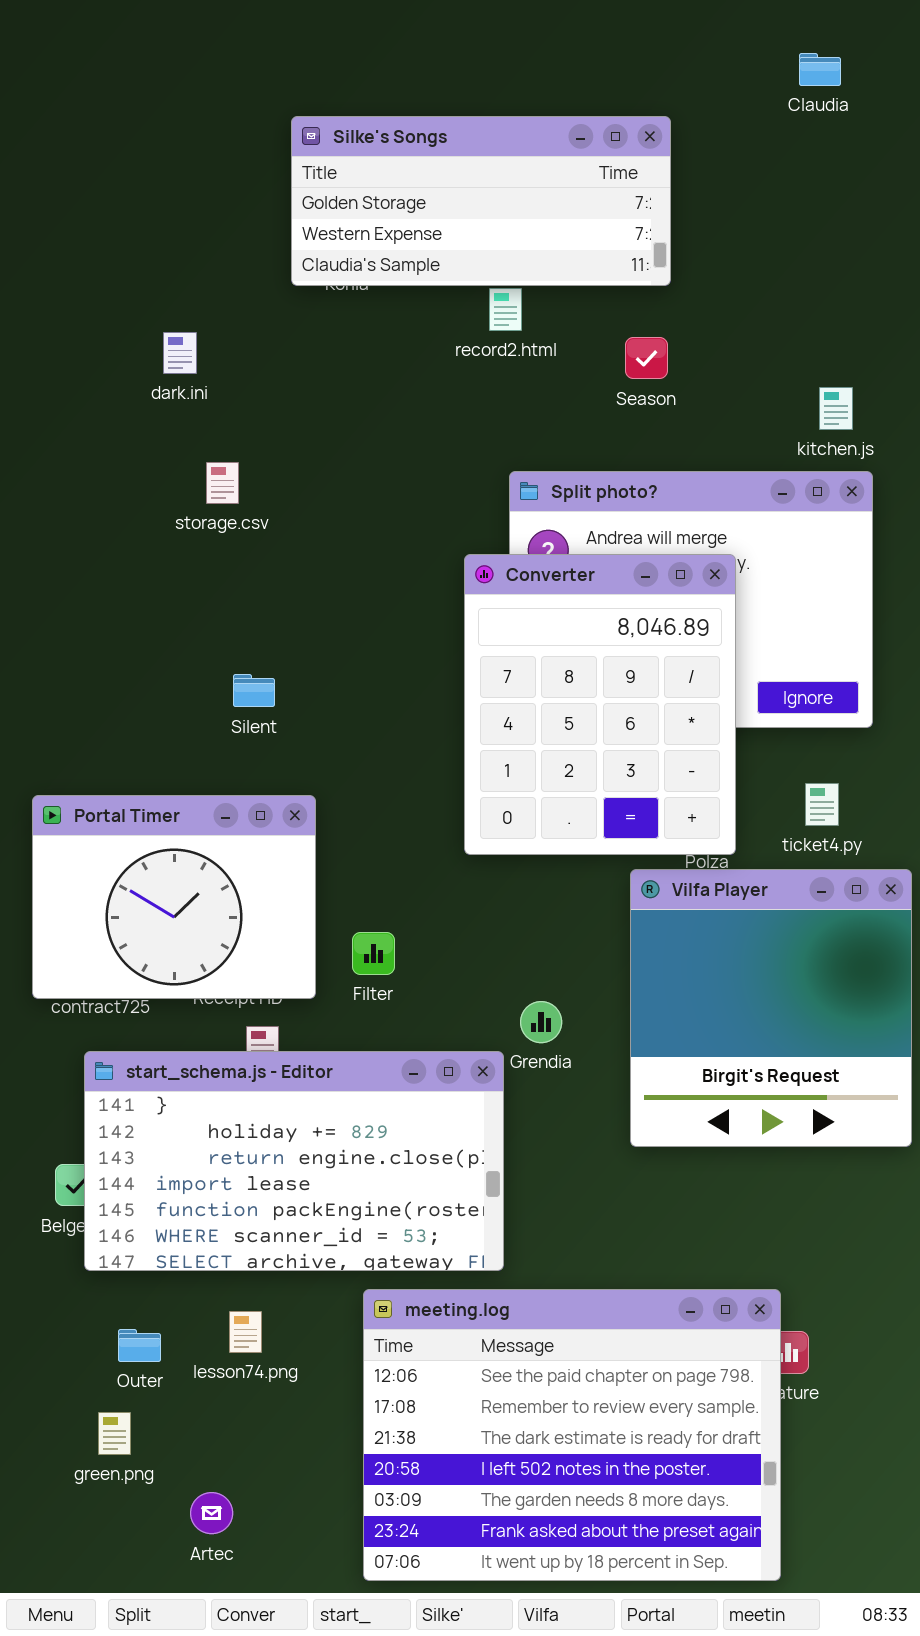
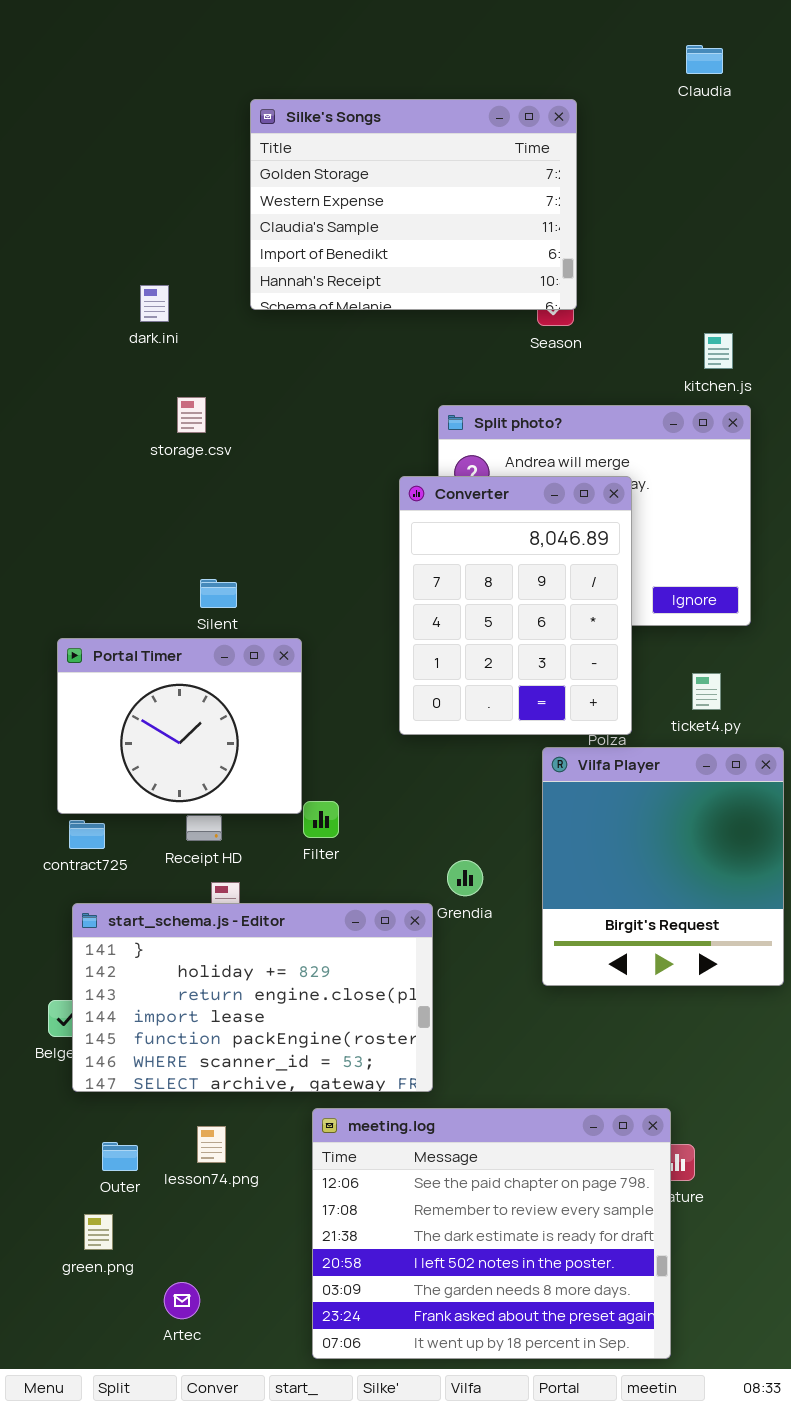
Silke's Songs: [291,116,671,286] -> [250,99,577,310], resized
Portal Timer: [32,795,316,999] -> [57,638,302,814], moved

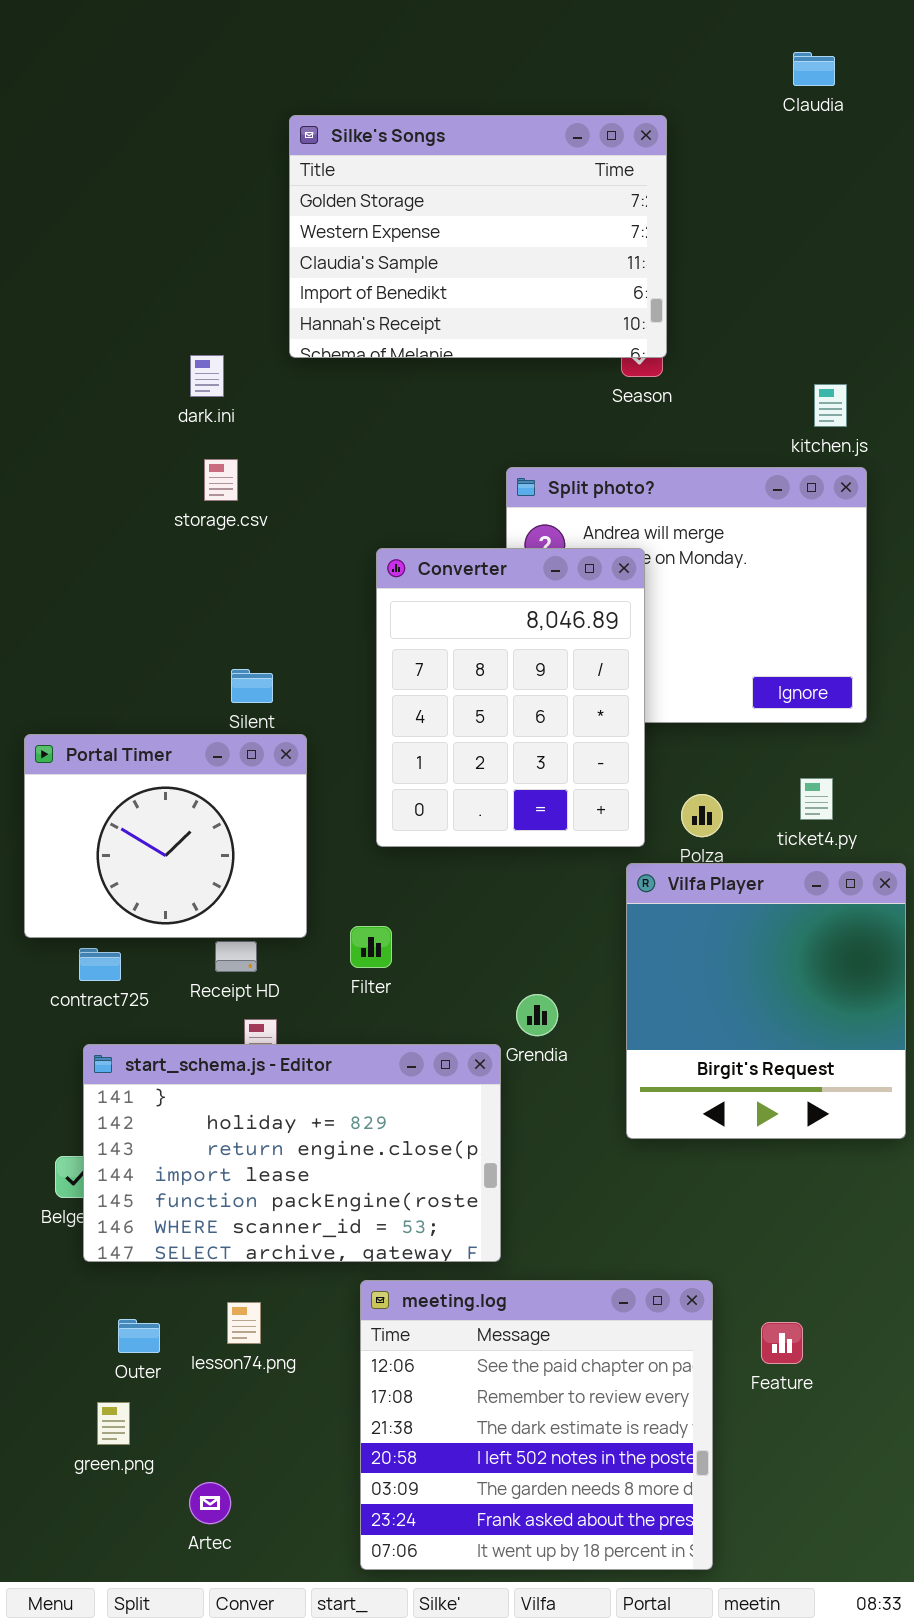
dark.ini: [140,285,169,322] -> [190,355,224,397], moved
Converter: [399,476,632,735] -> [376,548,645,847], moved
Portal Timer: [57,638,302,814] -> [24,734,307,938], moved
meeting.log: [312,1108,671,1359] -> [360,1280,713,1570], resized

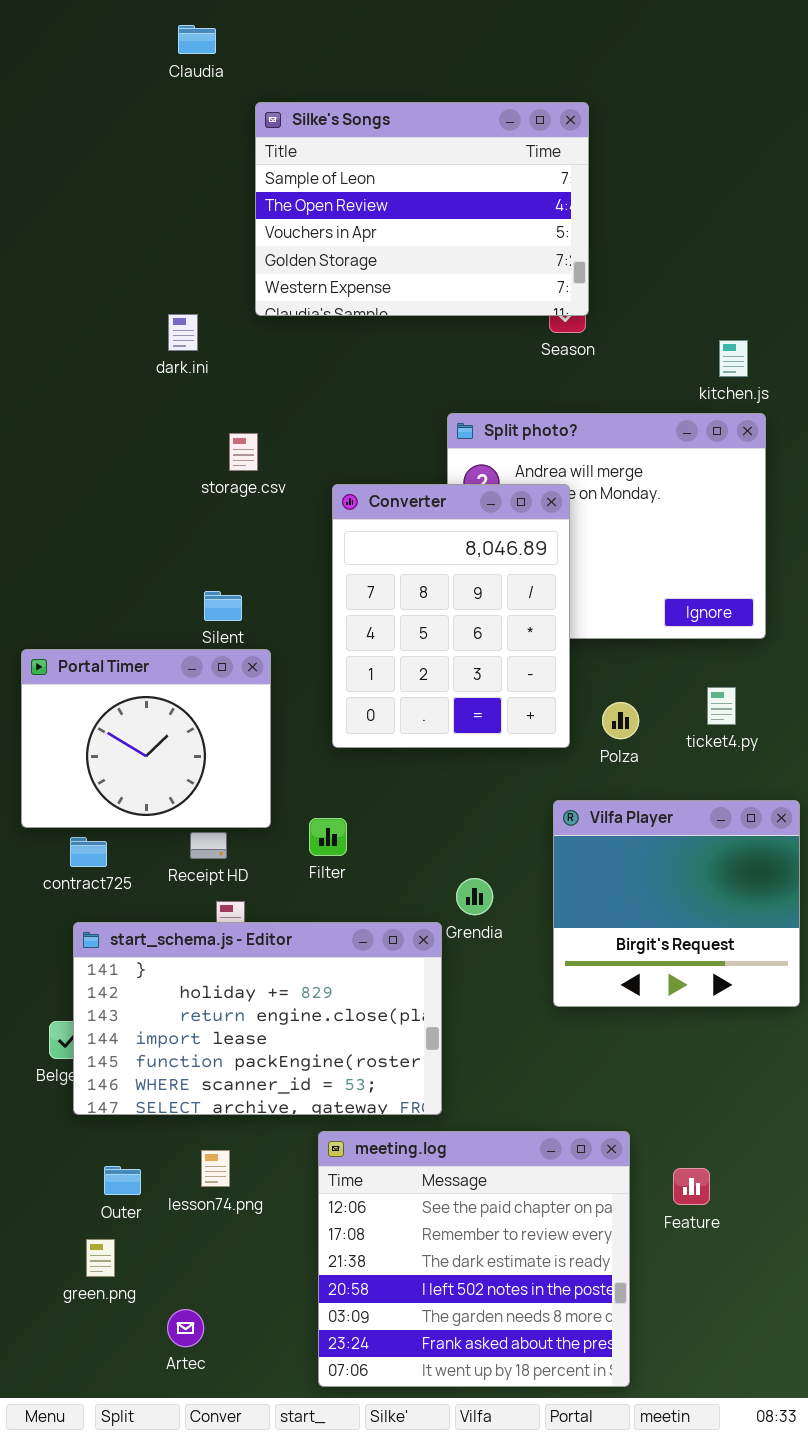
Claudia: [793,52,835,86] -> [178,25,216,54], moved
Silke's Songs: [289,115,667,358] -> [255,102,589,316], scrolled up 3 rows
storage.csv: [204,459,238,501] -> [229,433,258,471], moved
Vilfa Player: [626,863,906,1139] -> [553,800,800,1007], resized

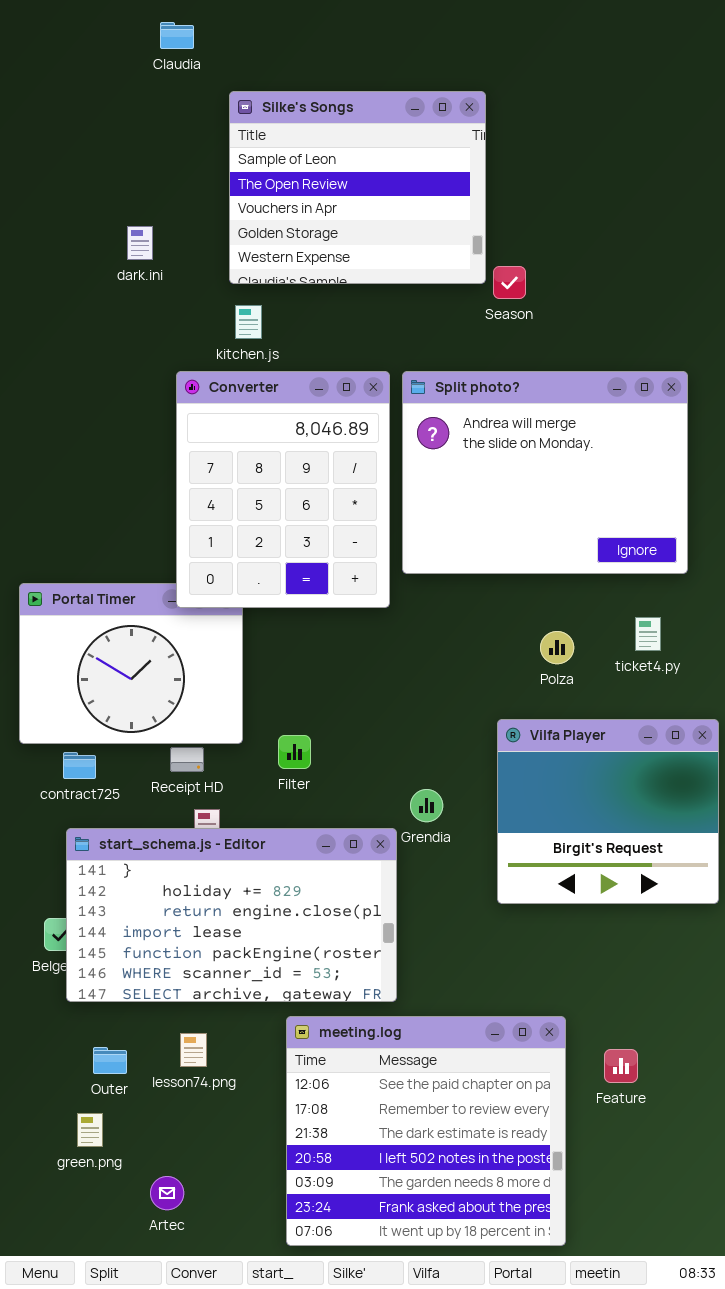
Silke's Songs: [255,102,589,316] -> [229,91,486,284], resized
dark.ini: [168,314,198,351] -> [127,226,153,260], moved
kitchen.js: [719,340,748,377] -> [235,305,262,339], moved
Converter: [332,484,570,748] -> [176,371,390,608], moved

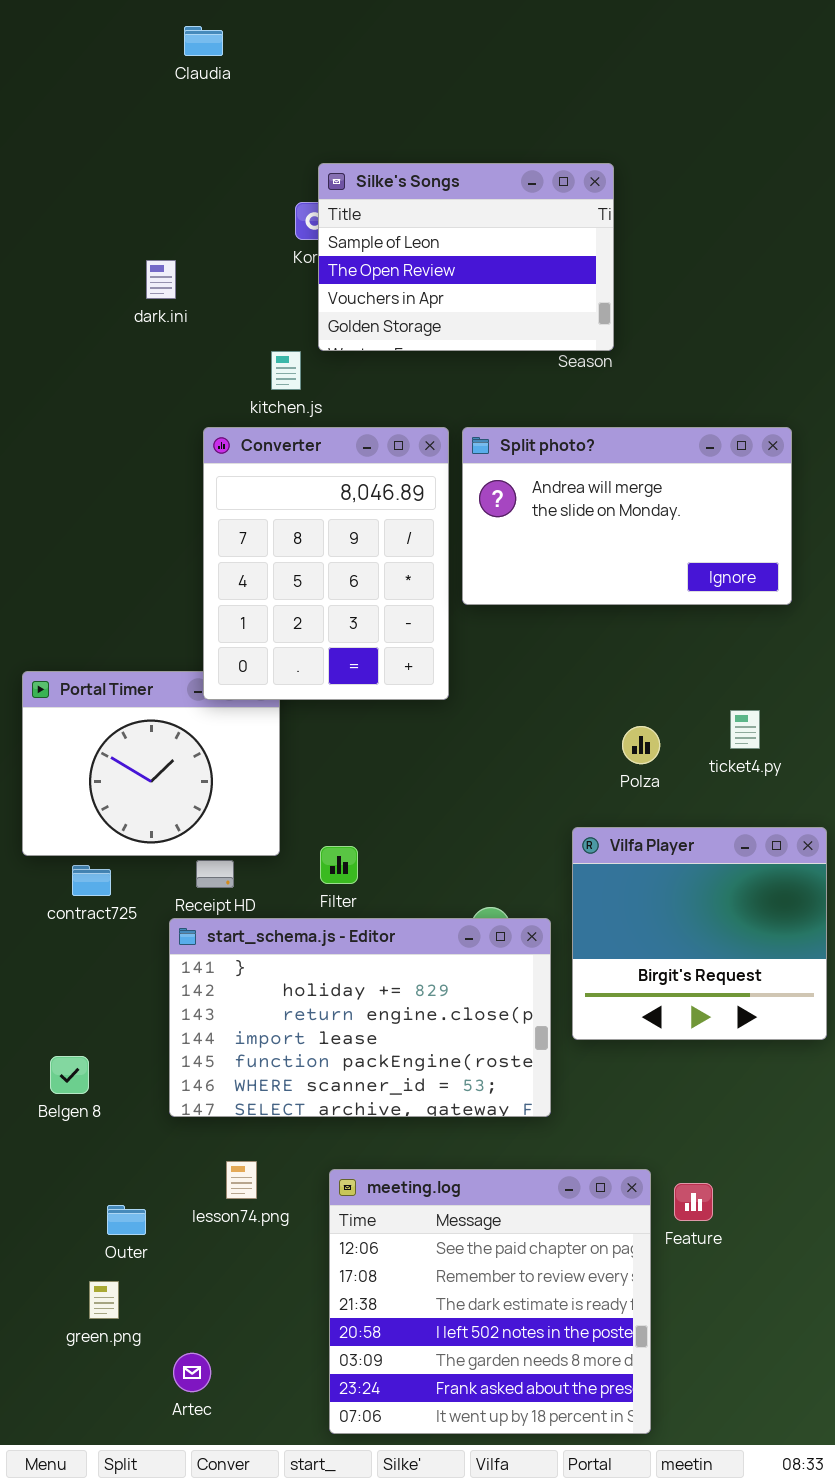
Silke's Songs: [229,91,486,284] -> [318,163,614,351], moved, resized
Split photo?: [402,371,688,574] -> [462,427,792,605], resized
start_schema.js - Editor: [66,828,397,1002] -> [169,918,551,1117], moved
lesson74.png: [180,1033,207,1067] -> [226,1161,257,1199], moved
Feature: [604,1049,638,1083] -> [674,1183,713,1221], moved

